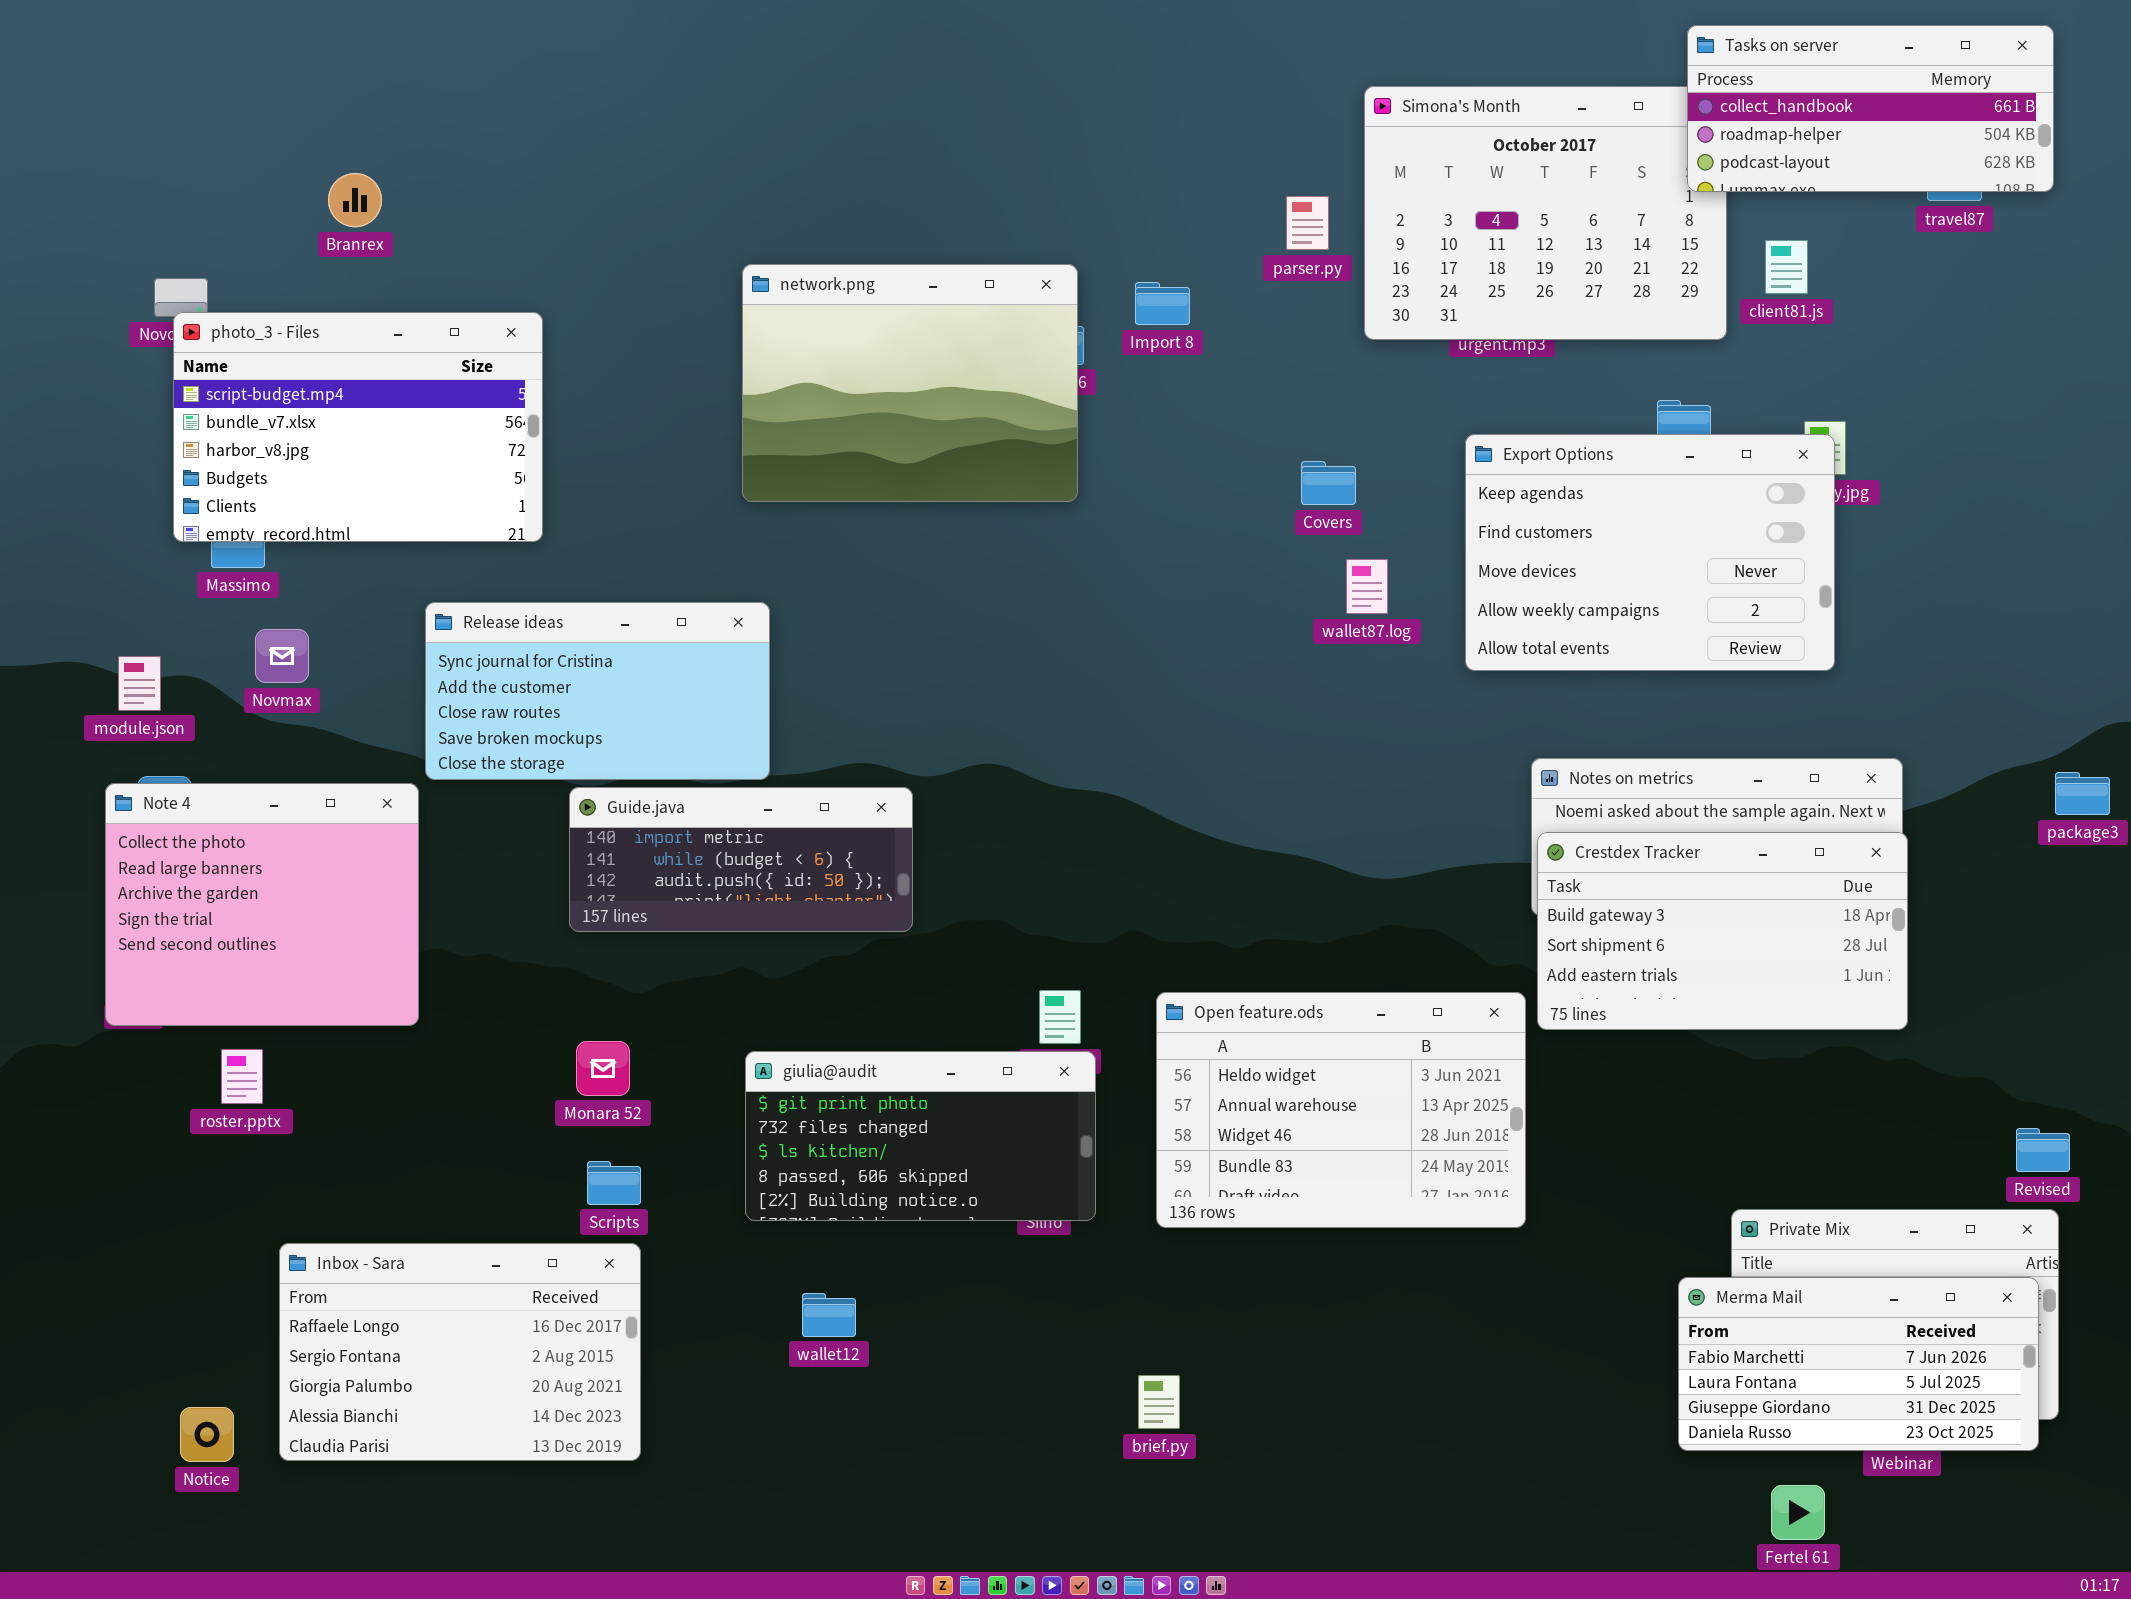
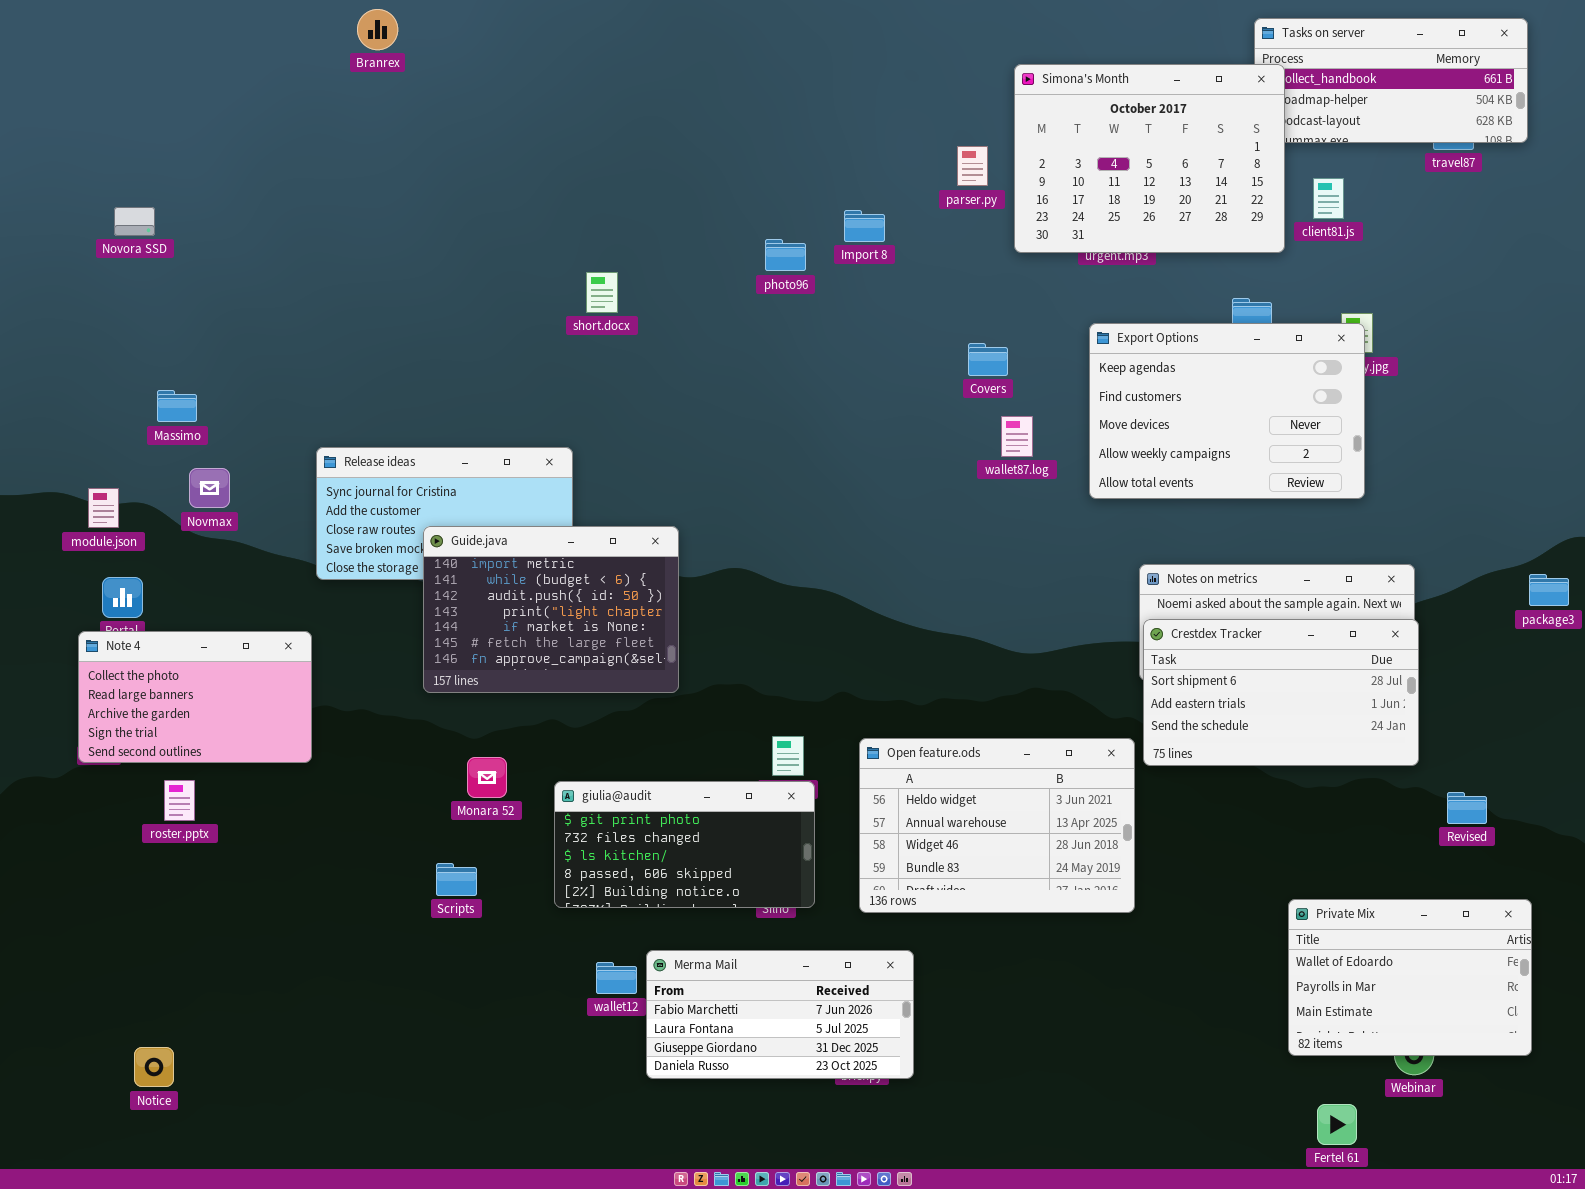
Simona's Month: [1364,86,1727,340] -> [1014,64,1285,253], raised
Branrex: [328,173,382,227] -> [357,9,398,50], moved
network.png: [742,264,1078,502] -> none, closed
photo_3 - Files: [173,312,543,542] -> none, closed
Note 4: [105,783,419,1026] -> [78,631,312,763], resized
Guide.java: [569,787,913,932] -> [423,526,679,693], resized
Crestdex Tracker: [1537,832,1908,1030] -> [1143,619,1419,766], scrolled down 1 row
Monara 52: [576,1041,630,1096] -> [467,757,507,798], moved
Revised: [2016,1128,2070,1172] -> [1447,792,1487,824], moved
Inbox - Sara: [279,1243,641,1461] -> none, closed
Merma Mail: [1678,1277,2039,1451] -> [646,950,914,1079], moved

